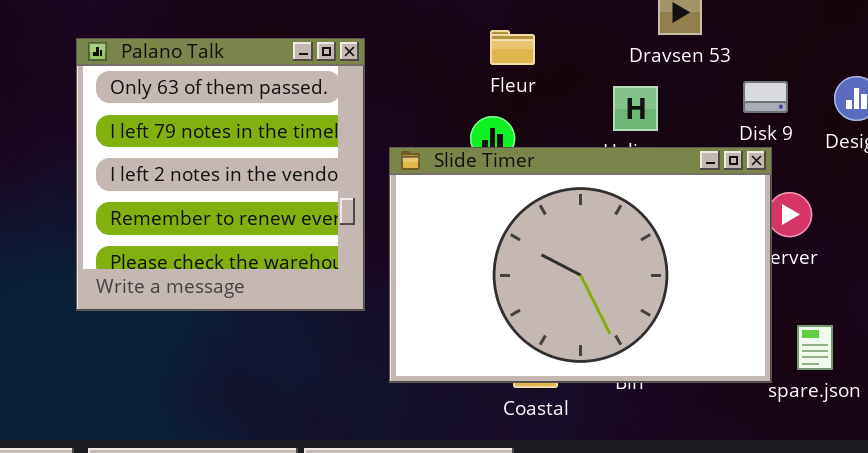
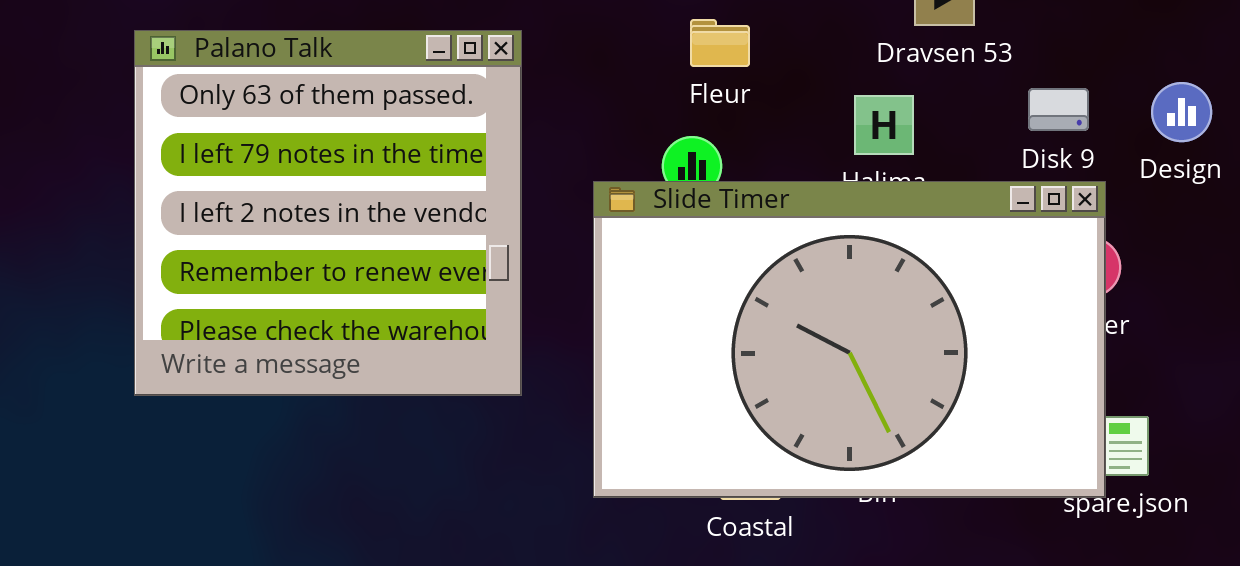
Slide Timer: [389,147,772,383] -> [593,181,1106,498], moved

